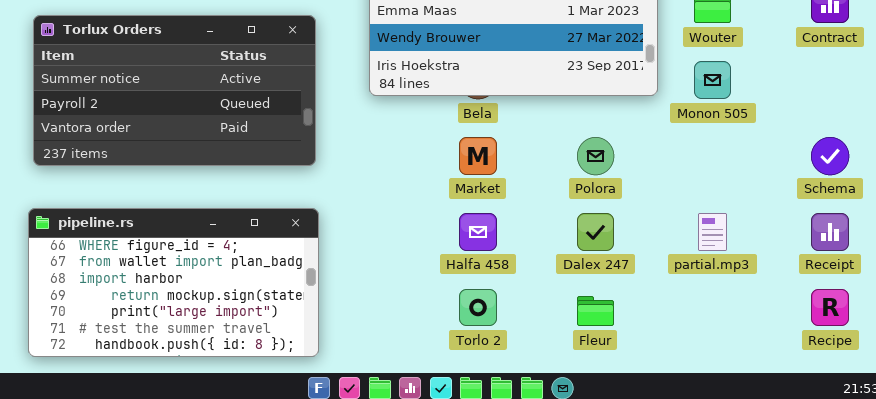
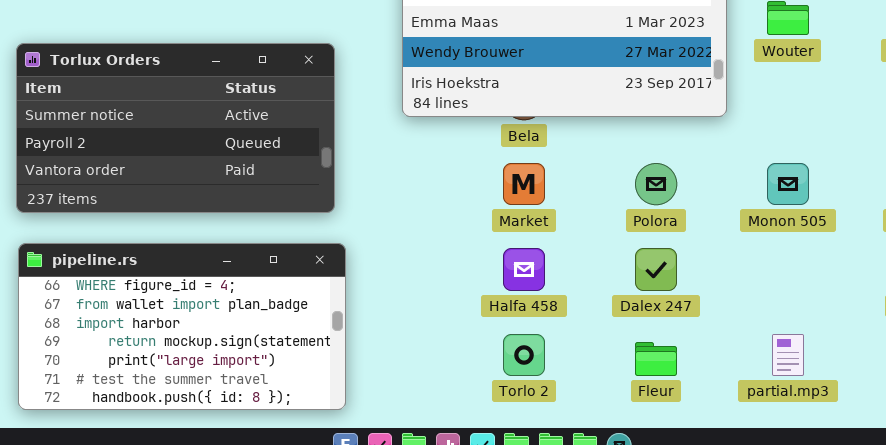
Torlux Orders: [33,15,316,166] -> [16,43,335,213], moved
Monon 505: [694,61,731,99] -> [767,163,809,205], moved
partial.mp3: [698,213,727,251] -> [772,334,804,376], moved

